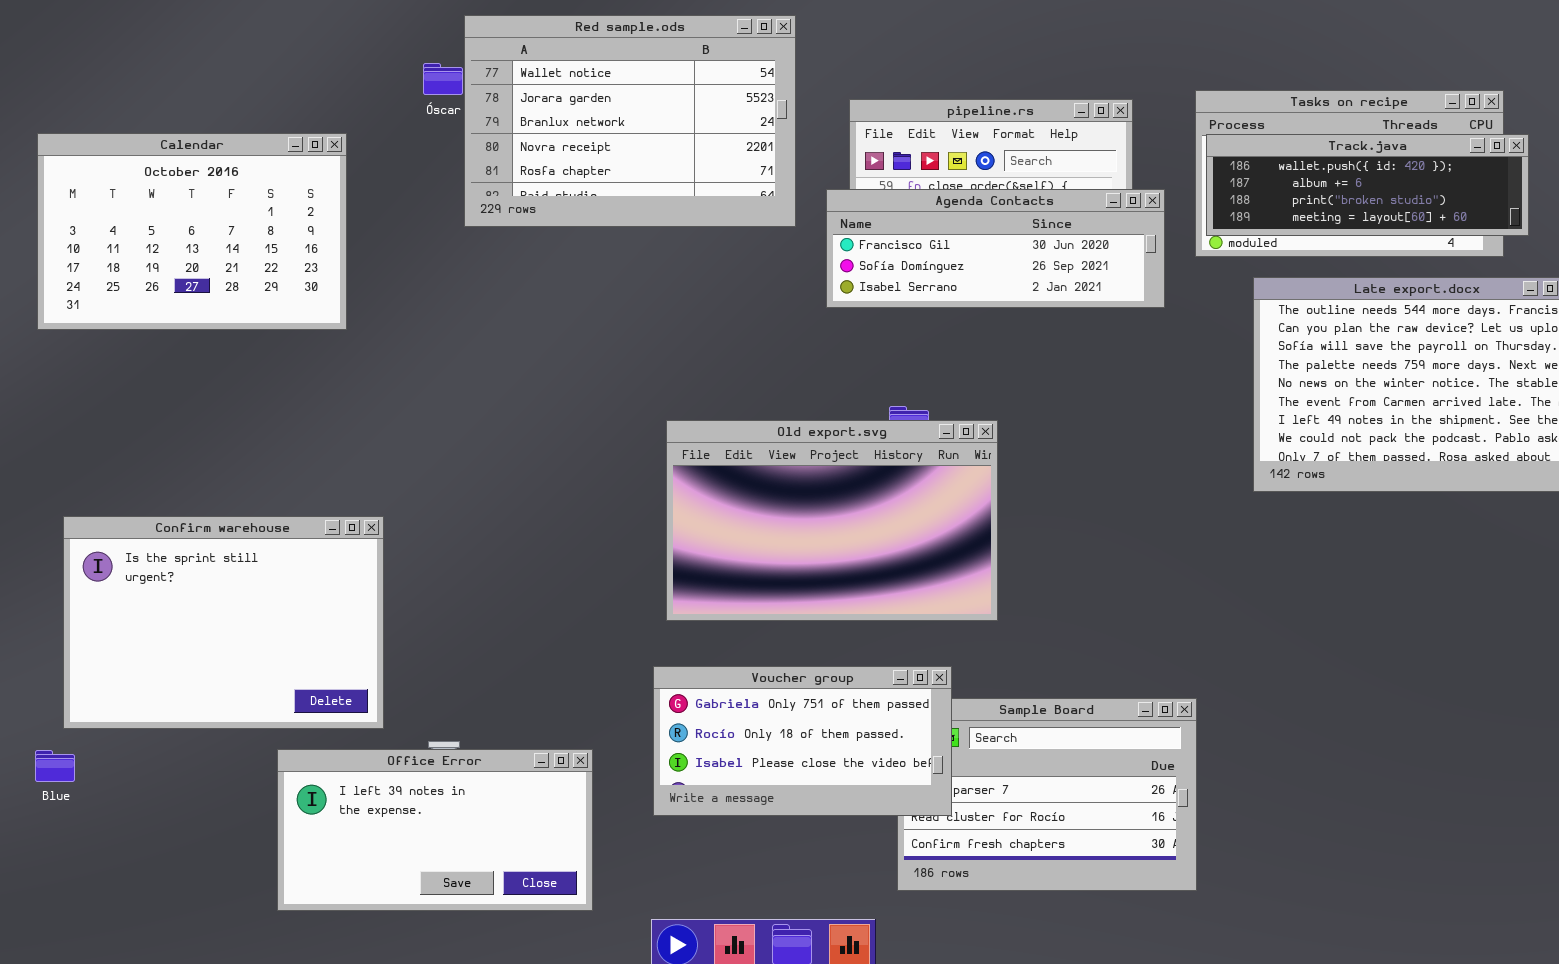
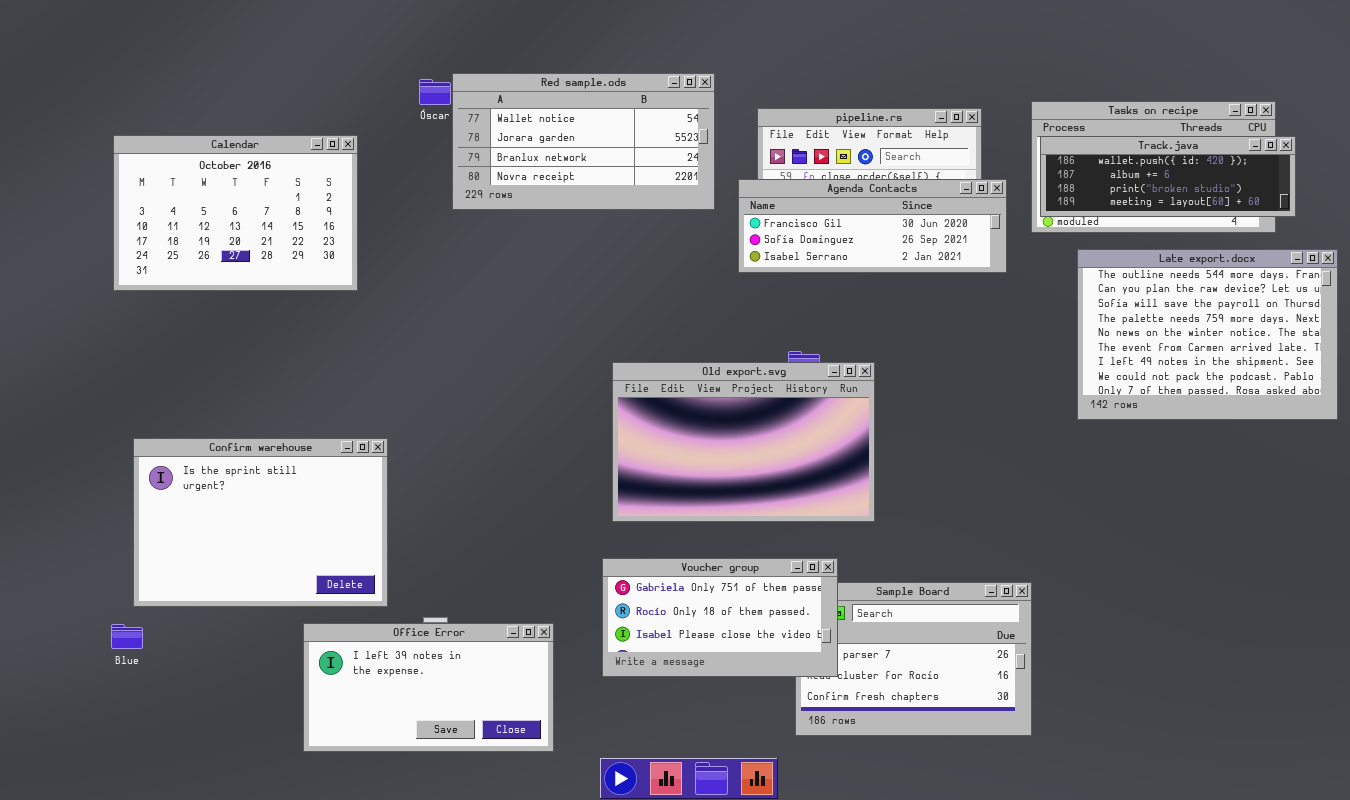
Red sample.ods: [464,15,796,227] -> [452,73,715,210], resized

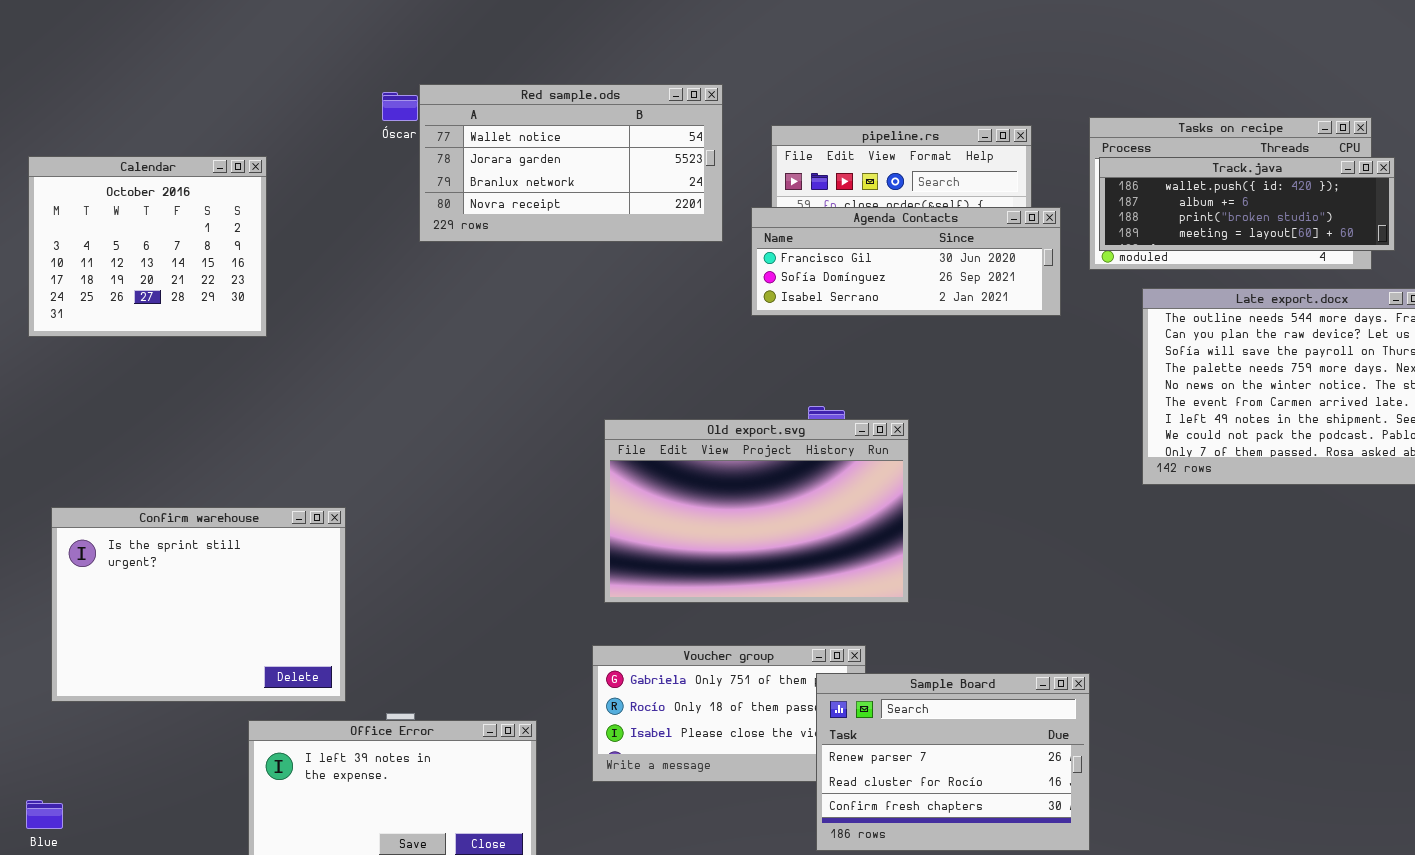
Calendar: [113,135,358,291] -> [28,156,267,337], resized
Sample Board: [795,582,1032,736] -> [816,673,1090,851], raised
Blue: [111,624,143,649] -> [26,800,63,829], moved

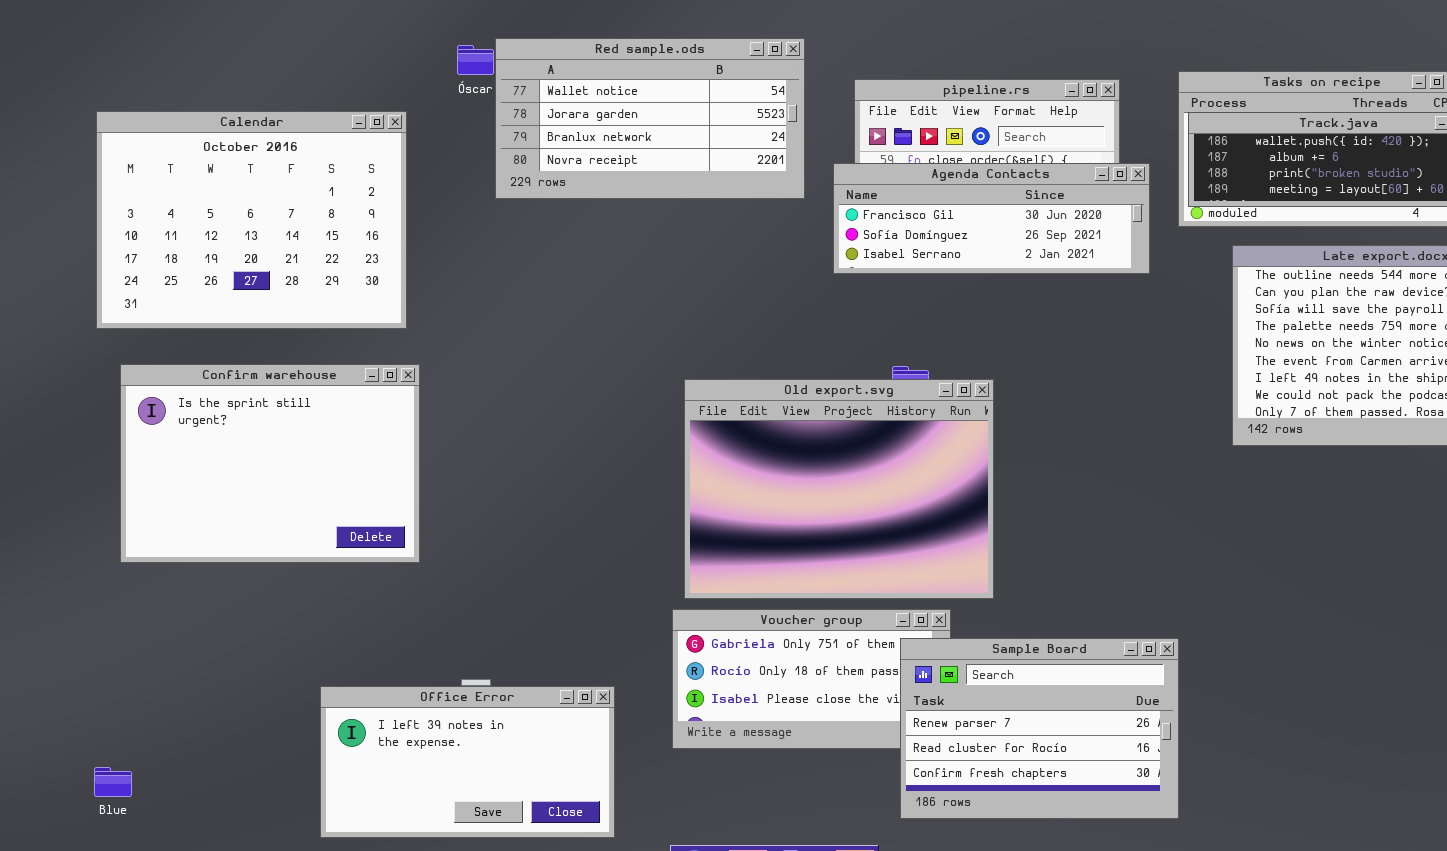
Calendar: [28,156,267,337] -> [96,111,407,329], resized
Old export.svg: [604,419,909,603] -> [684,379,994,599], resized
Confirm warehouse: [51,507,346,702] -> [120,364,420,563], moved

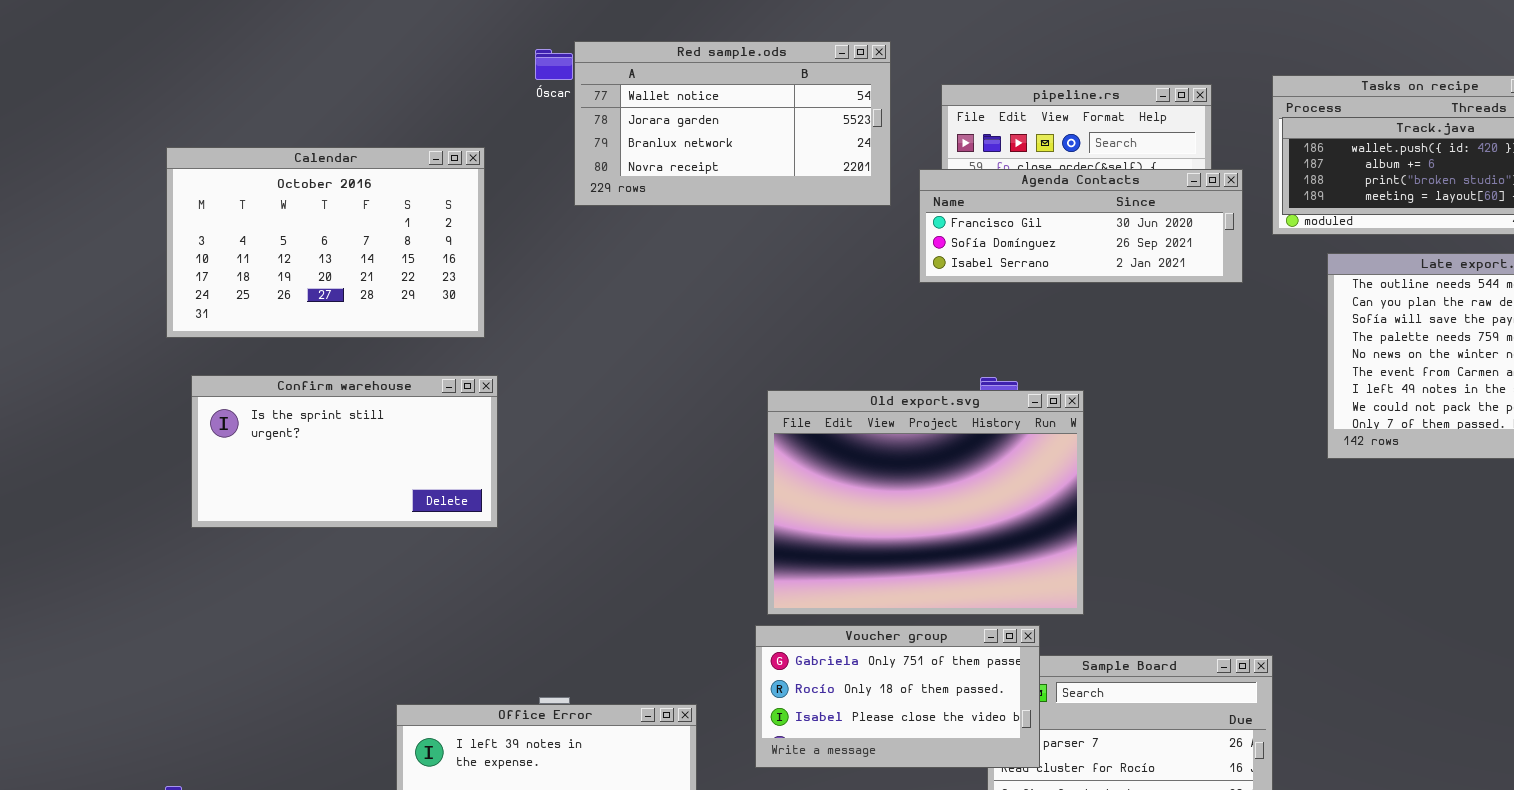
Calendar: [96,111,407,329] -> [166,147,485,338], resized
Confirm warehouse: [120,364,420,563] -> [191,375,498,528], resized
Voucher group: [672,609,951,749] -> [755,625,1040,768], raised

